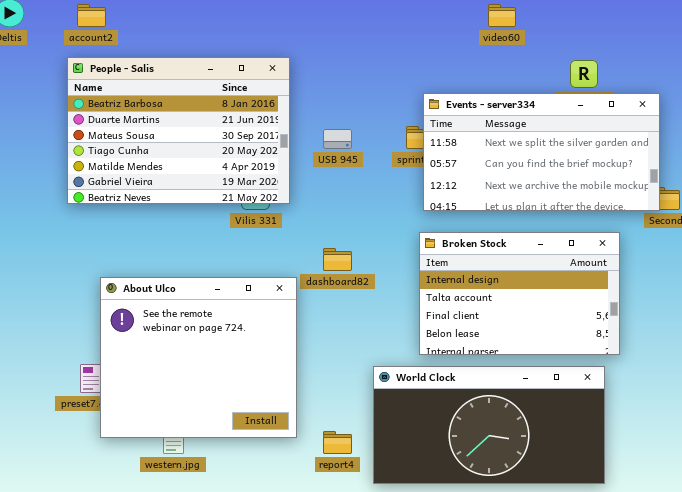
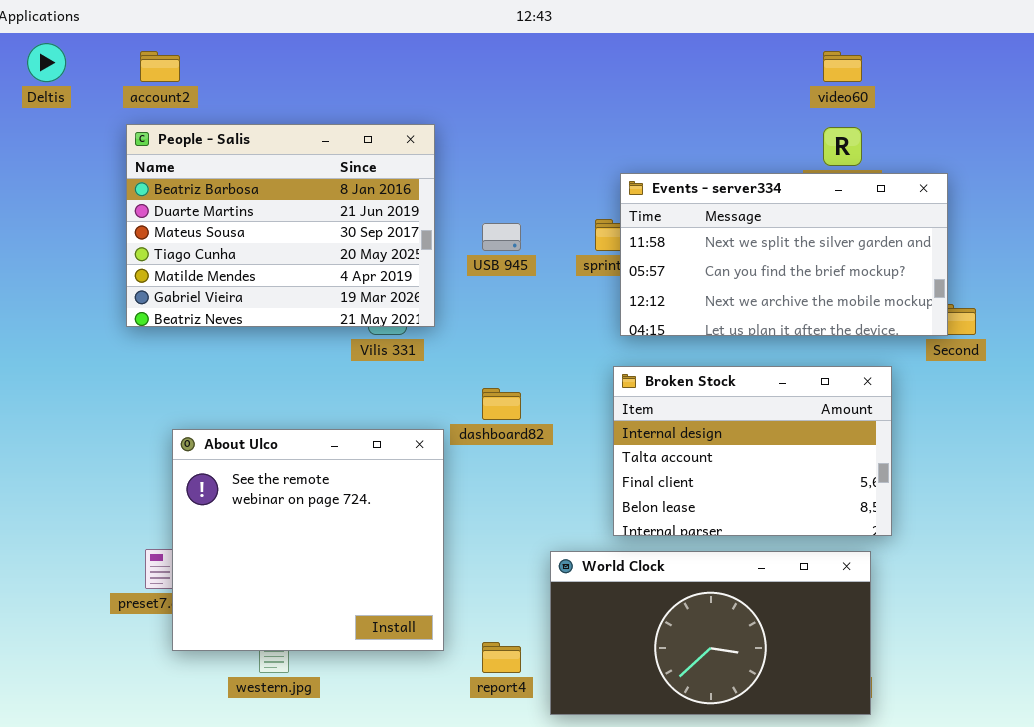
video60: [488,4,516,27] -> [823,51,862,82], moved

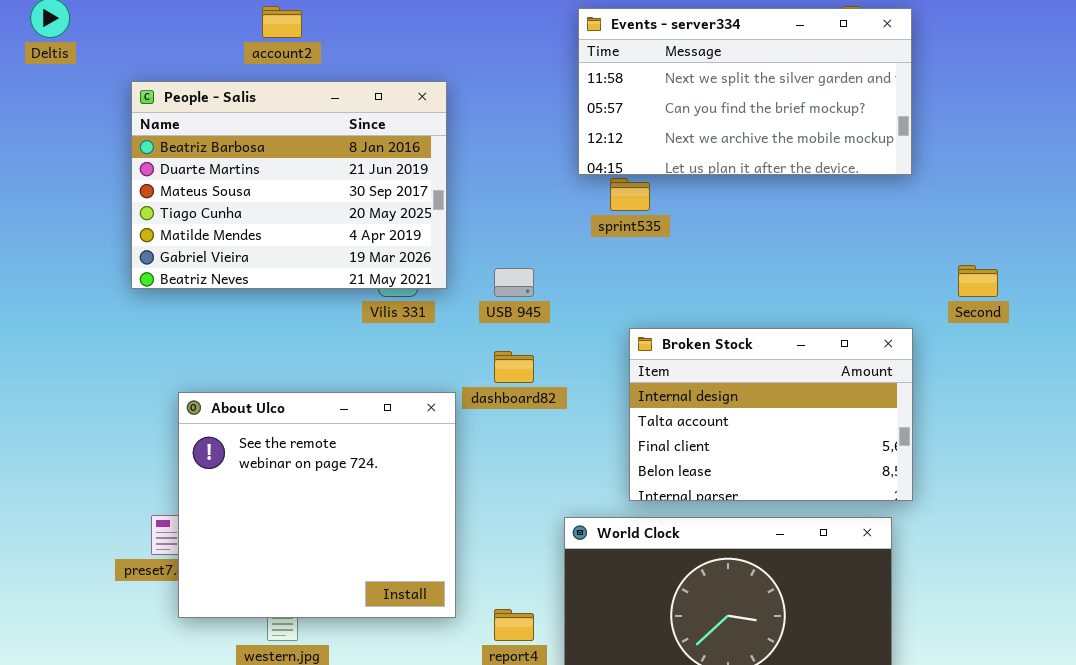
account2: [140,51,180,82] -> [262,6,302,38], moved
Events - server334: [620,173,948,336] -> [578,8,912,175], moved
USB 945: [482,223,521,251] -> [494,268,534,297], moved

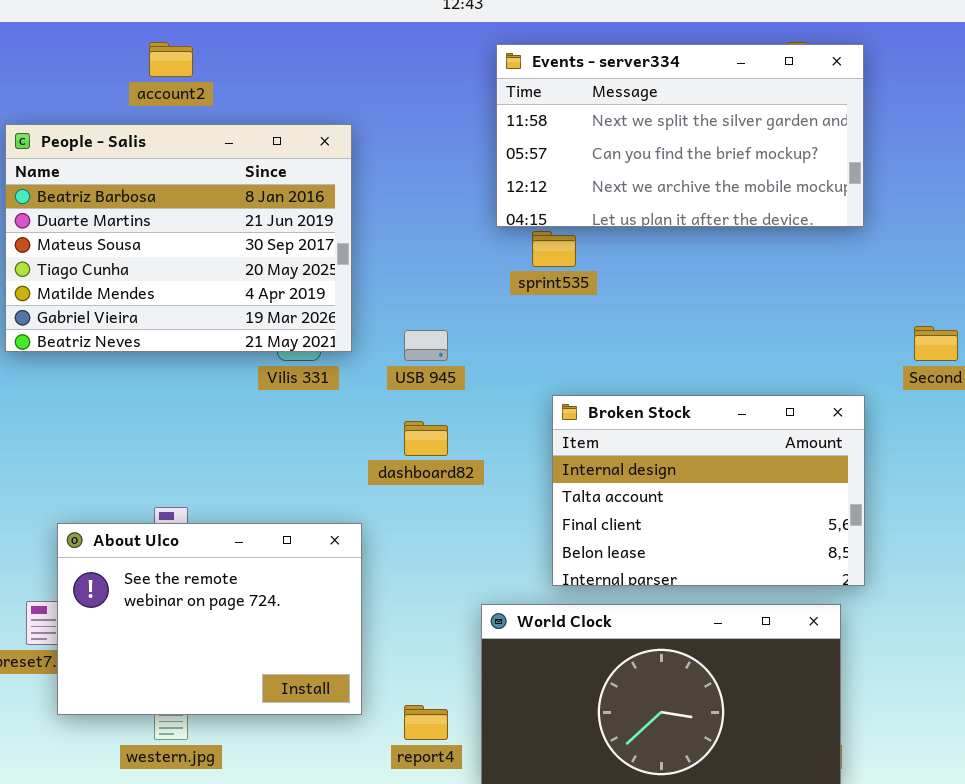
About Ulco: [178,392,456,618] -> [57,523,362,715], resized

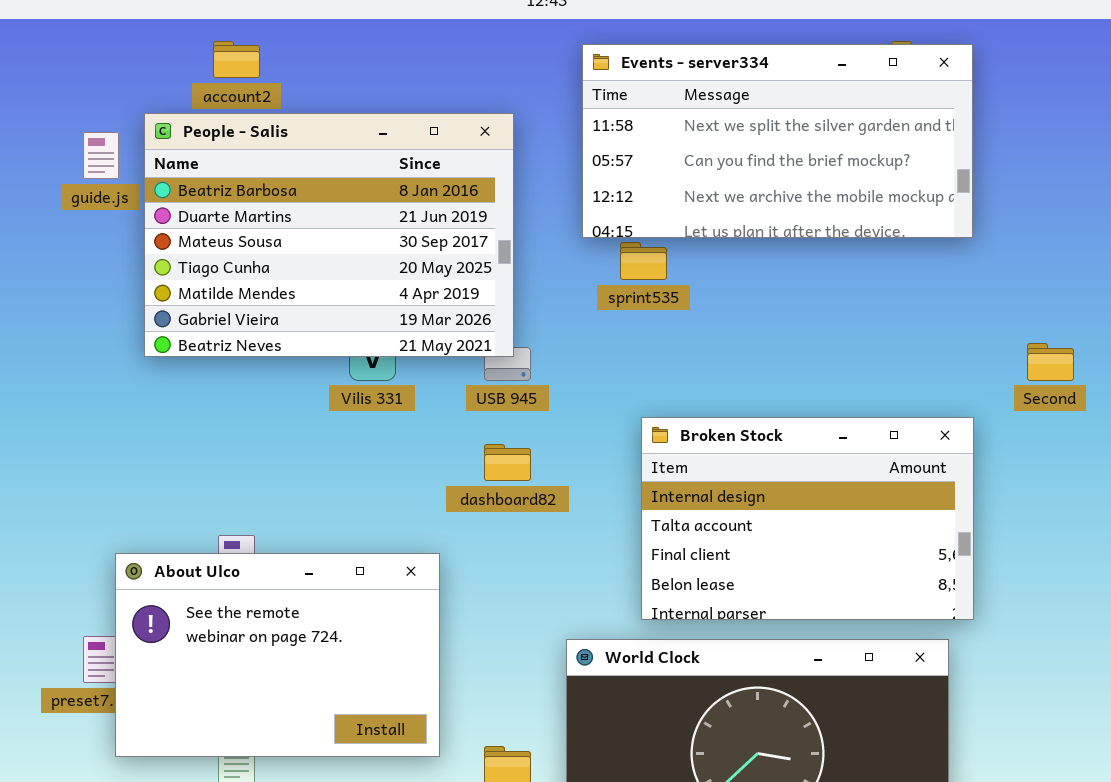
People - Salis: [5,124,352,352] -> [144,113,514,357], moved

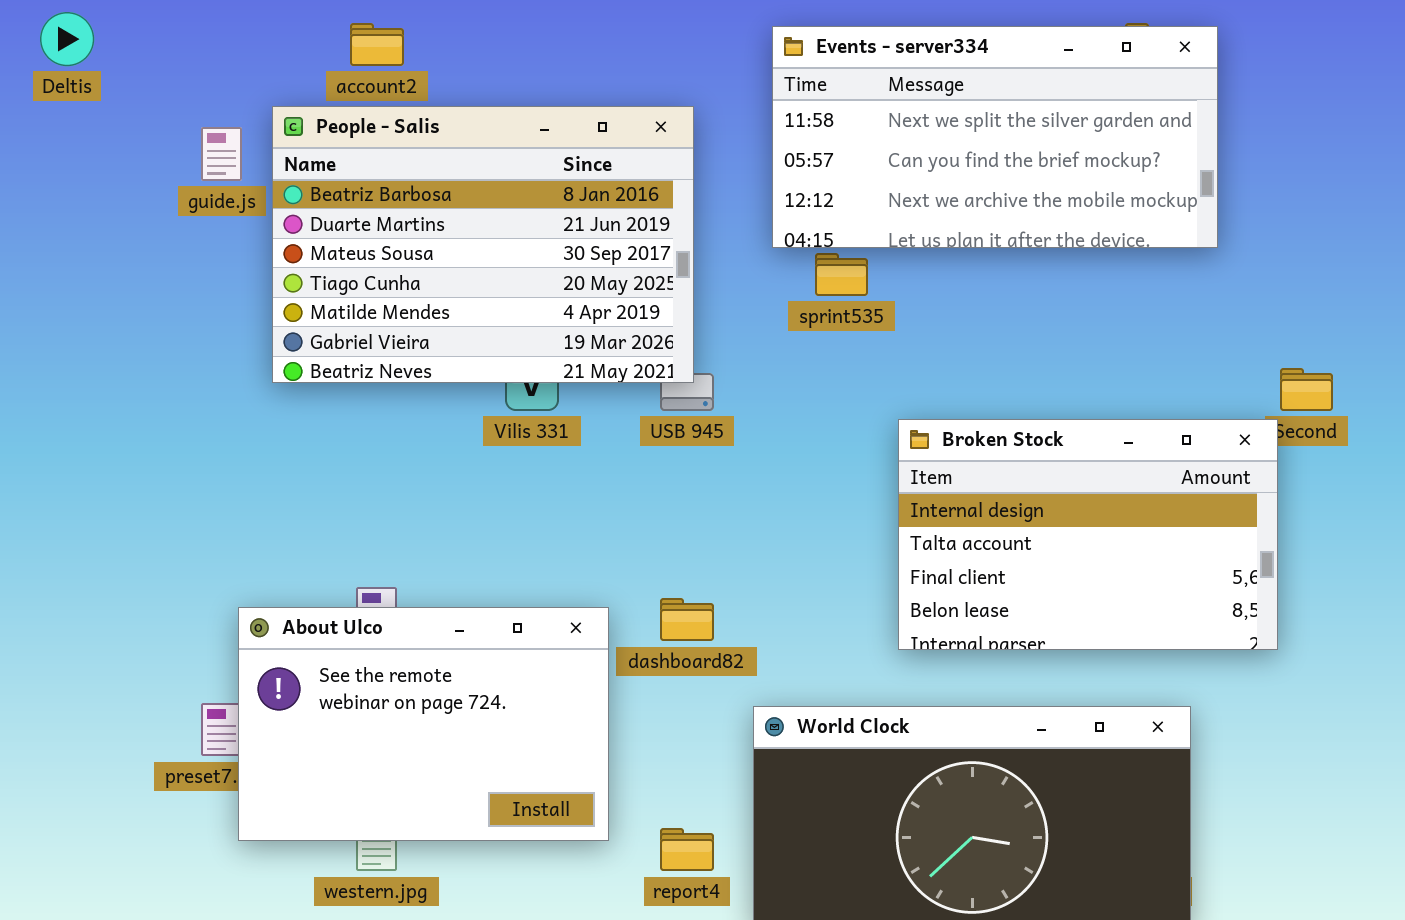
Broken Stock: [641,417,974,620] -> [898,419,1278,650], moved
dashboard82: [484,444,531,481] -> [660,598,714,641], moved

